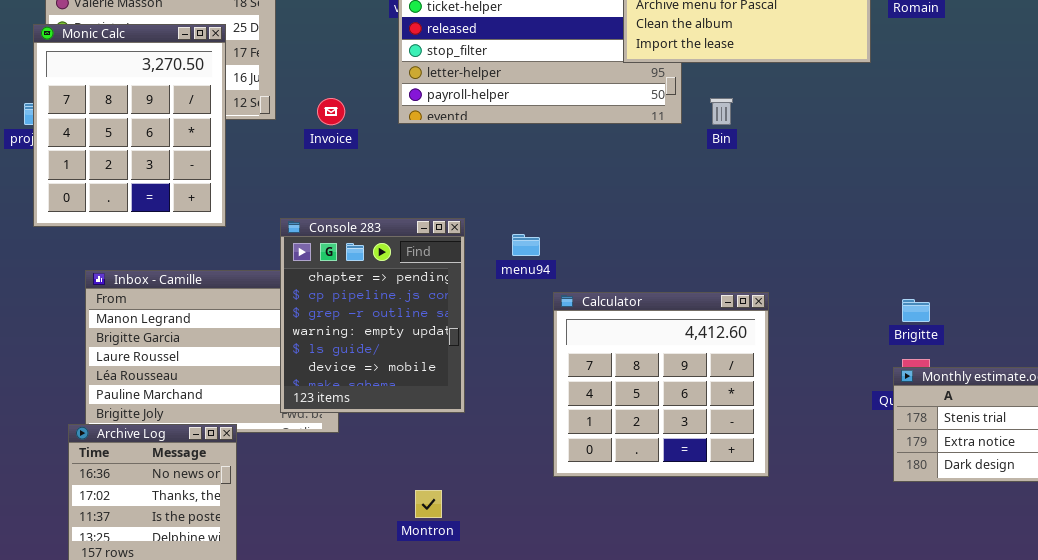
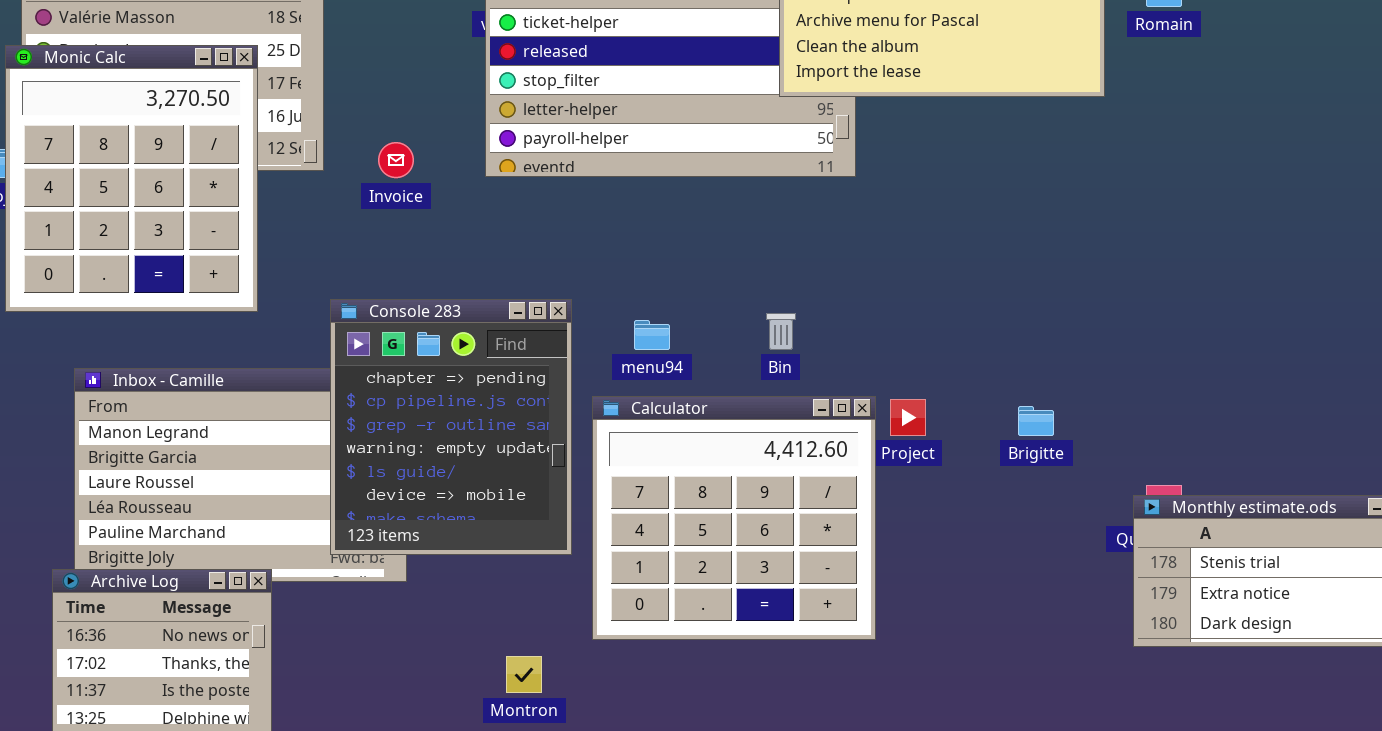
Bin: [710,98,733,125] -> [766,313,796,350], moved
Calculator: [553,292,769,477] -> [592,396,876,640], moved
Brigitte: [902,299,930,322] -> [1018,406,1054,436], moved

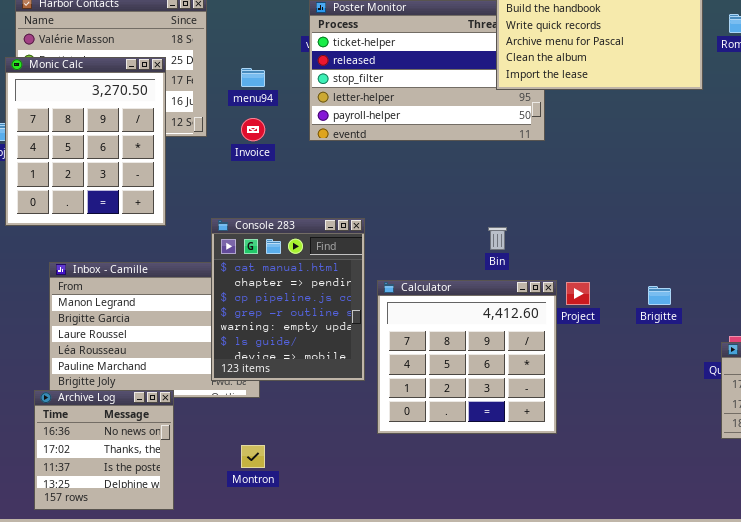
Console 283: [330,299,572,555] -> [211,218,365,381], scrolled up 1 row
menu94: [634,320,670,350] -> [241,68,265,87], moved
Montron: [506,656,542,693] -> [241,445,265,468], moved

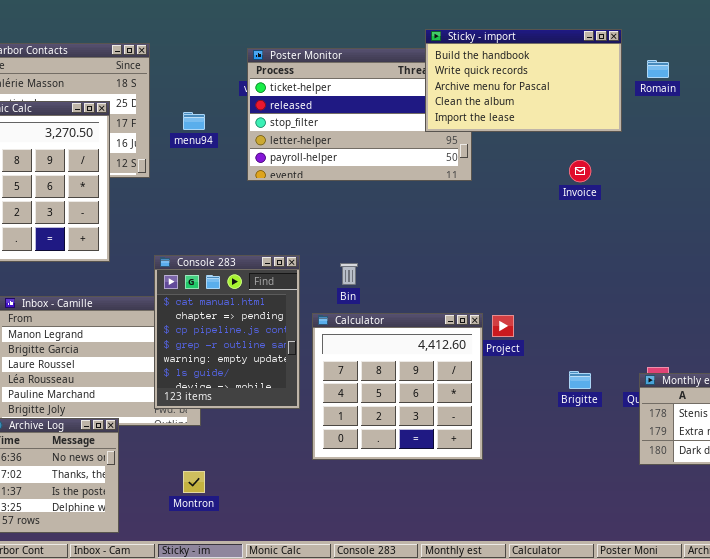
Invoice: [241,118,265,141] -> [569,160,591,182], moved
Bin: [488,227,507,250] -> [340,263,358,285], moved
Brigitte: [648,286,671,305] -> [569,371,591,389], moved

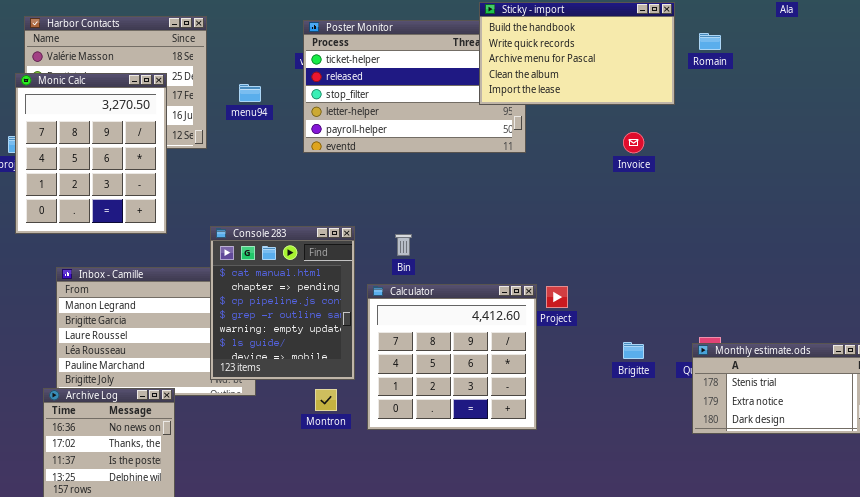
Montron: [183,471,205,493] -> [315,389,337,411], moved

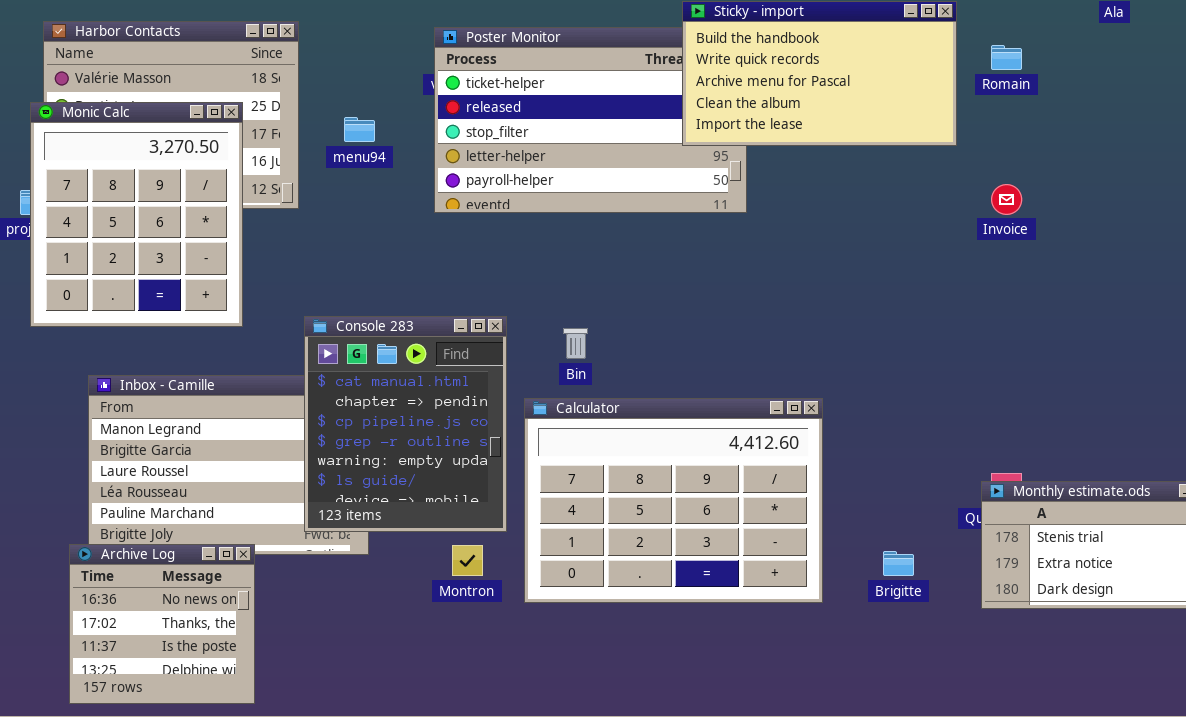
Invoice: [623,132,644,153] -> [991,184,1022,215], moved
Calculator: [367,284,537,430] -> [524,398,823,603], resized
Brigitte: [623,342,644,359] -> [883,551,914,576], moved

